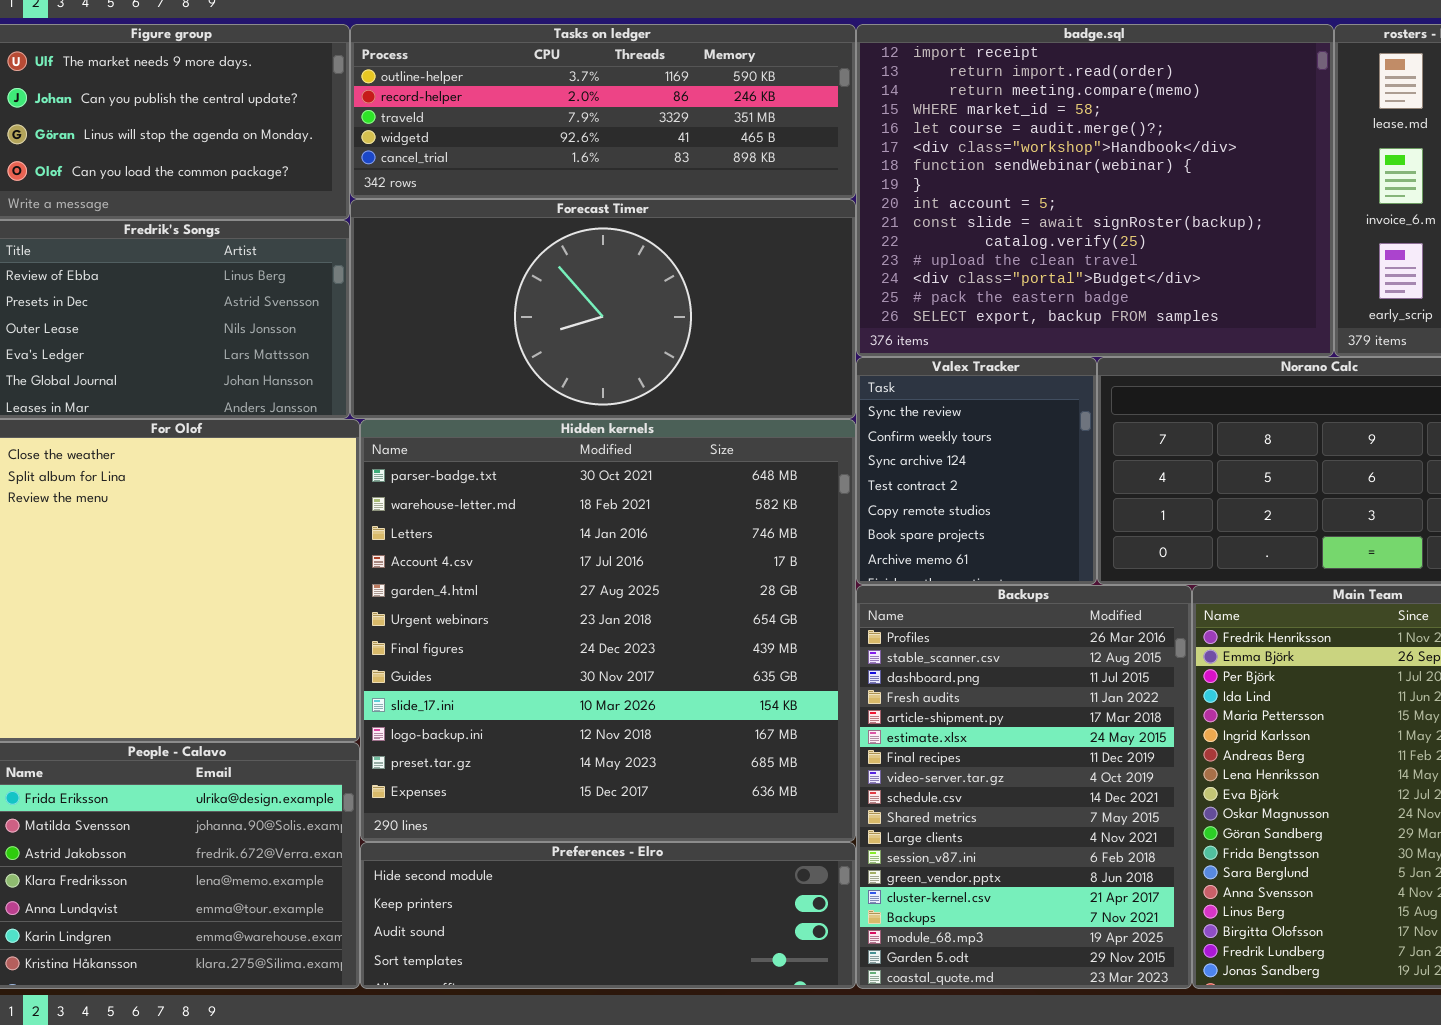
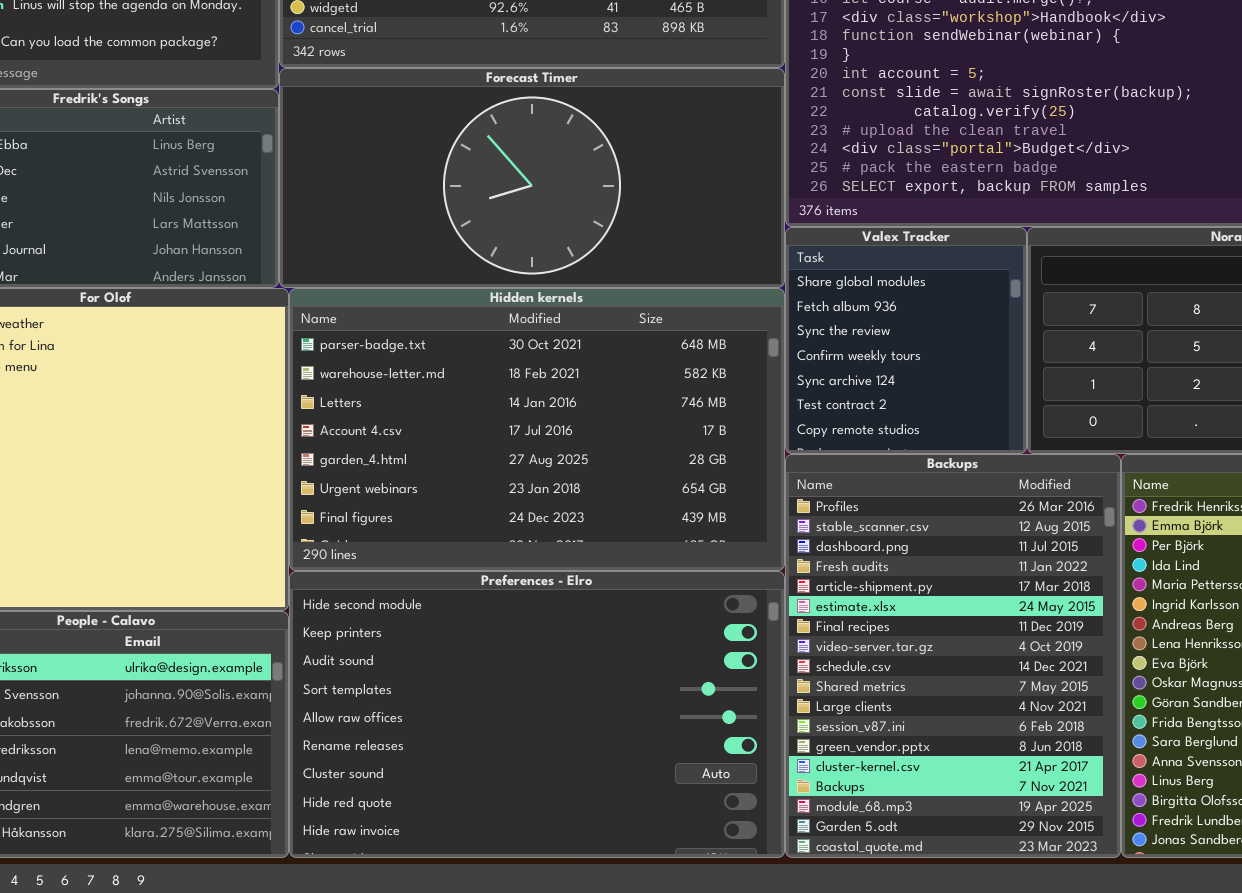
Valex Tracker: [856,357,1097,585] -> [785,227,1027,454], scrolled up 2 rows
Hidden kernels: [360,419,856,842] -> [289,288,785,571], resized
Preferences - Elro: [360,842,856,989] -> [289,571,785,858], resized

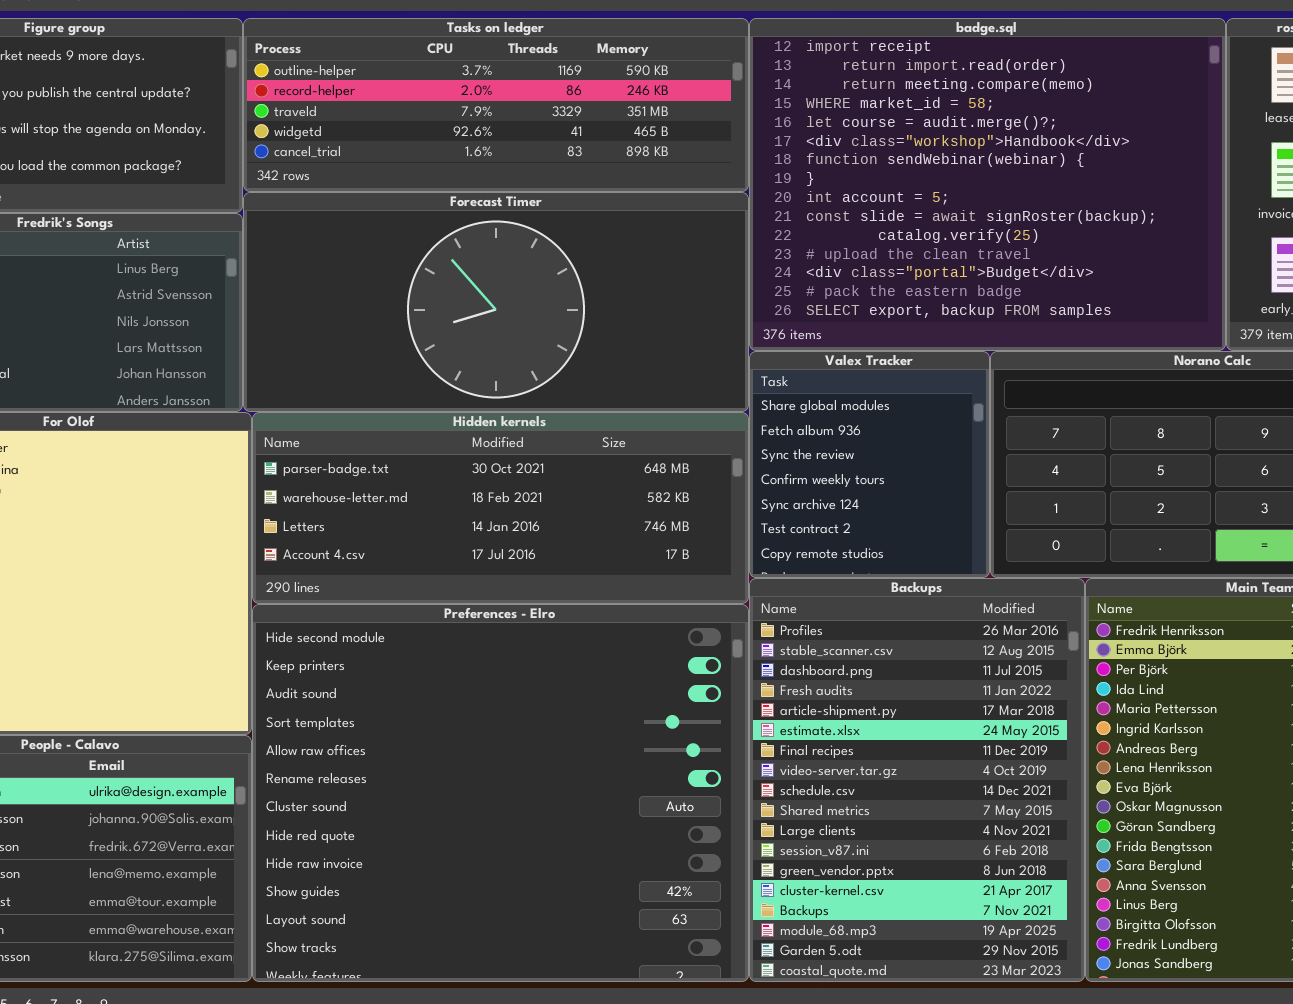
Hidden kernels: [289,288,785,571] -> [252,412,749,604], resized
Preferences - Elro: [289,571,785,858] -> [252,604,749,982], resized

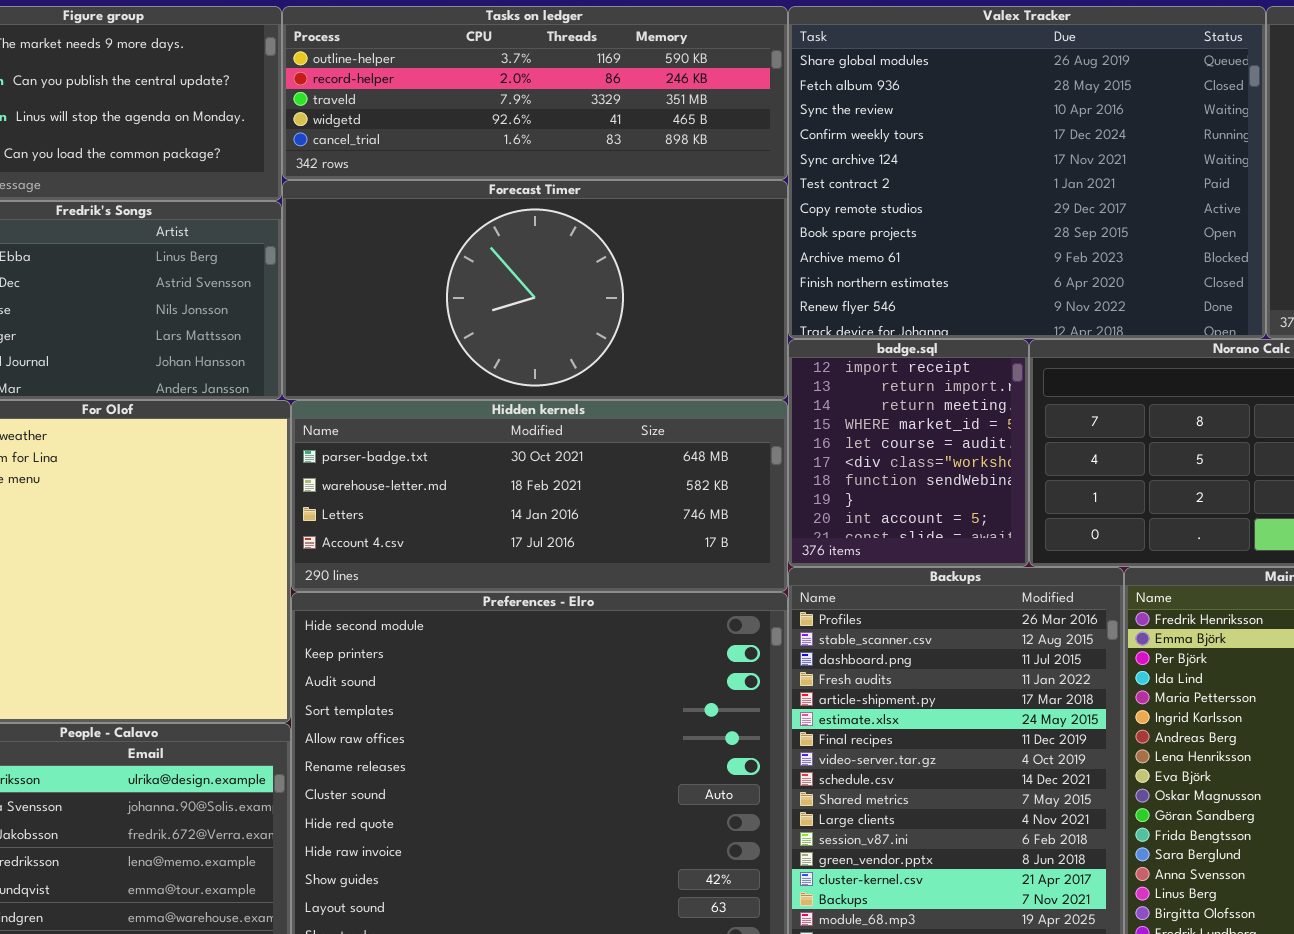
badge.sql: [749,18,1226,351] -> [788,339,1029,567], moved, resized
Valex Tracker: [749,351,990,578] -> [788,6,1266,339], moved, resized

